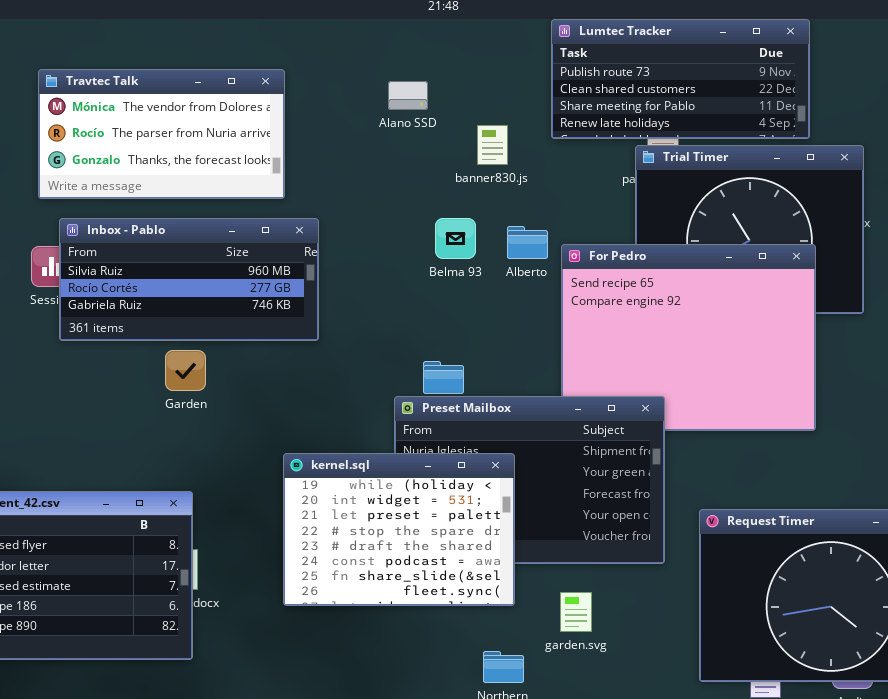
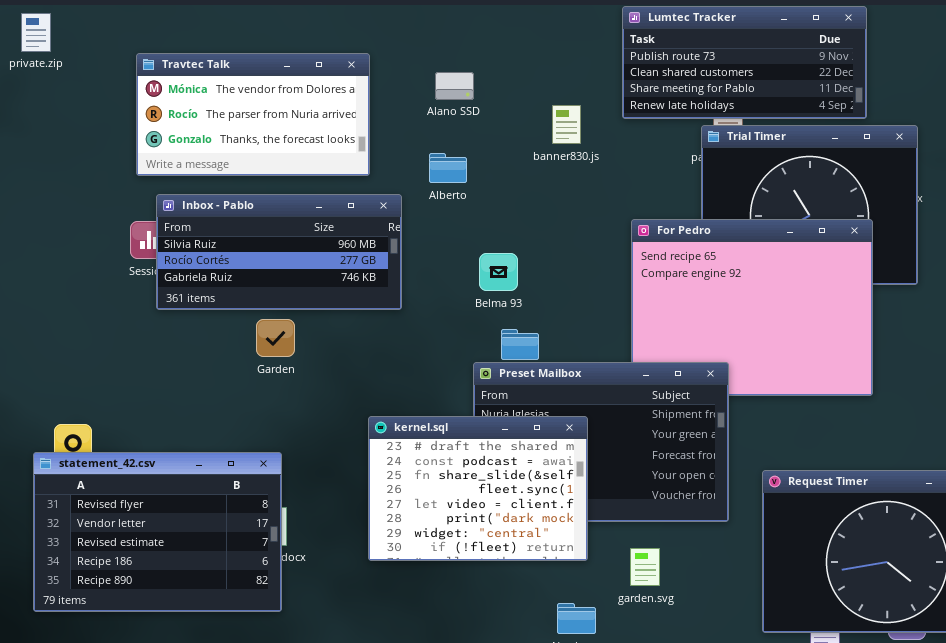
Alano SSD: [388,81,428,110] -> [435,72,474,100], moved
Belma 93: [435,218,476,259] -> [479,253,518,291], moved
Alberto: [507,226,548,259] -> [429,153,467,183], moved
kernel.sql: [283,453,515,606] -> [368,416,588,561], scrolled down 4 rows

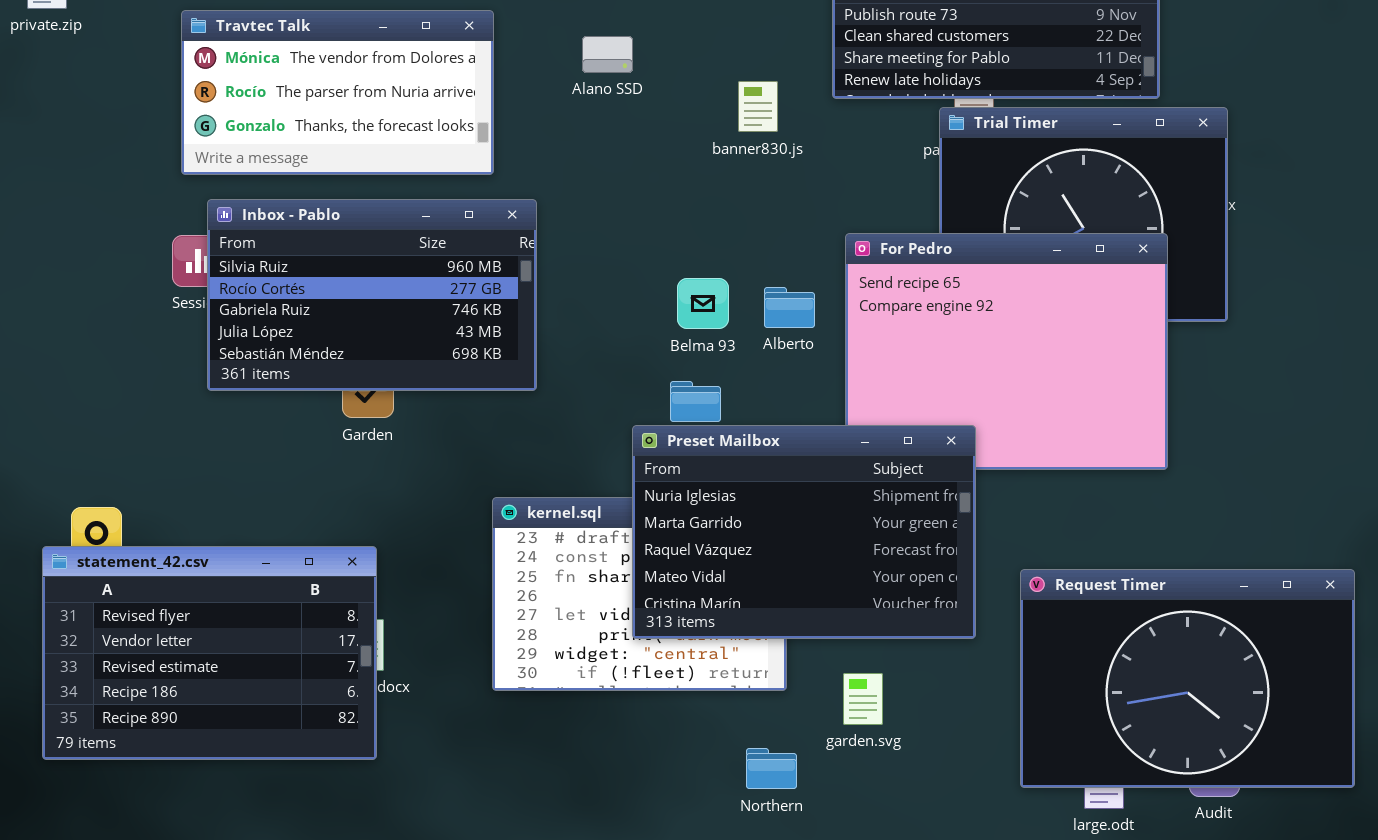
Alberto: [429,153,467,183] -> [764,287,815,328], moved
Inbox - Pablo: [156,194,402,310] -> [207,199,537,391], resized
Belma 93: [479,253,518,291] -> [677,278,729,329], moved
Preset Mailbox: [473,362,729,522] -> [632,425,976,639], raised

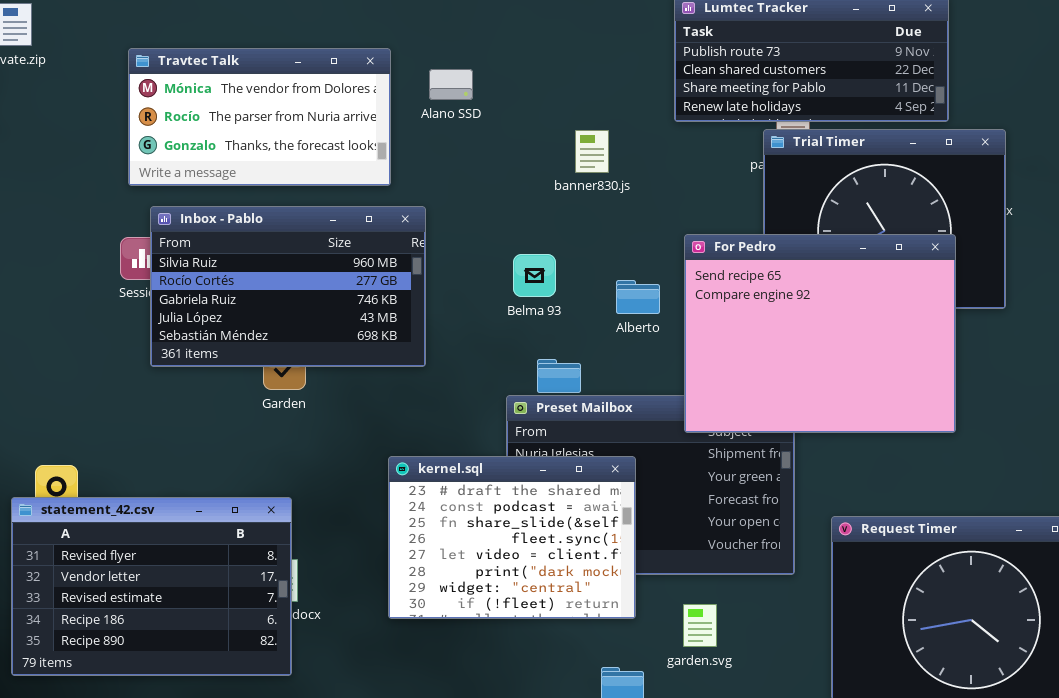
Alano SSD: [582,36,633,73] -> [429,69,473,100], moved
banner830.js: [738,81,778,132] -> [575,130,609,173], moved
For Pedro: [845,233,1168,470] -> [684,234,956,433], raised
Belma 93: [677,278,729,329] -> [513,254,556,297], moved
kernel.sql: [492,497,787,691] -> [388,456,636,619], raised

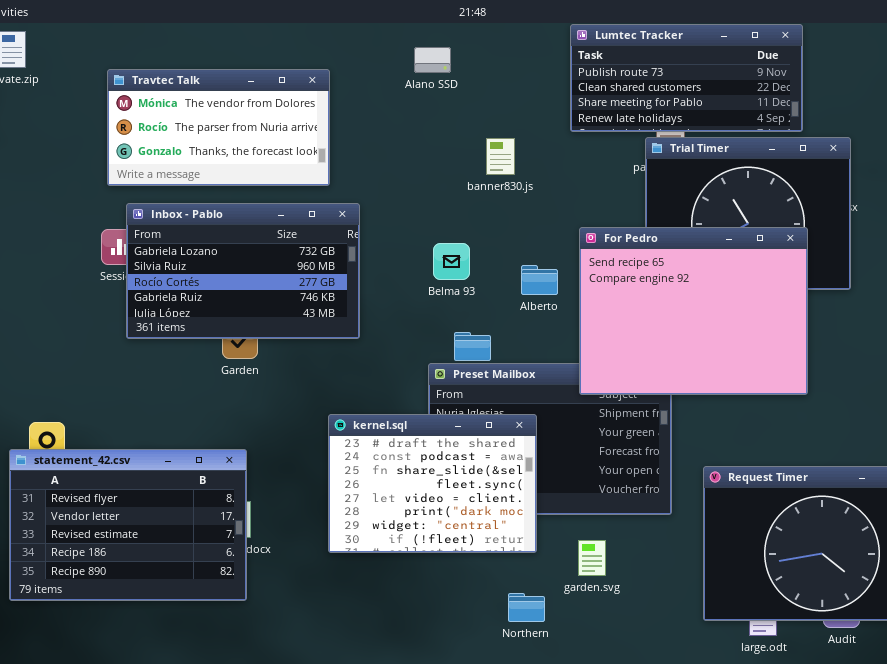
Alano SSD: [429,69,473,100] -> [414,47,451,73], moved
Inbox - Pablo: [150,206,426,367] -> [126,203,360,339], scrolled up 1 row

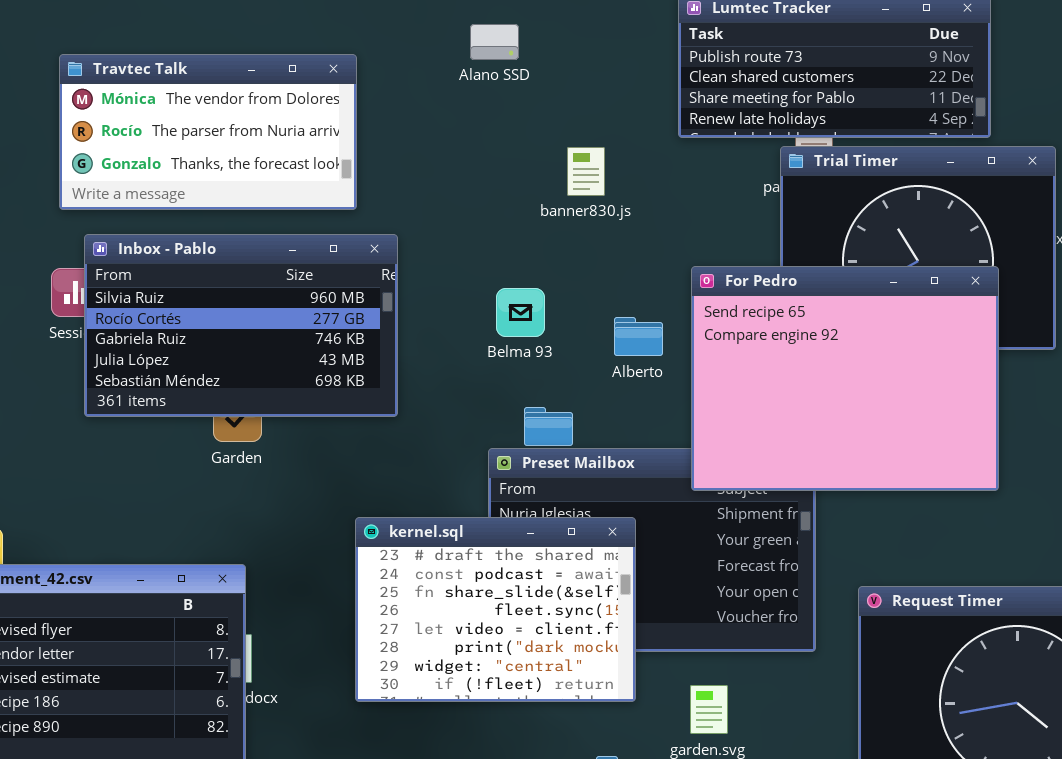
Inbox - Pablo: [126,203,360,339] -> [84,234,398,417], scrolled down 1 row

